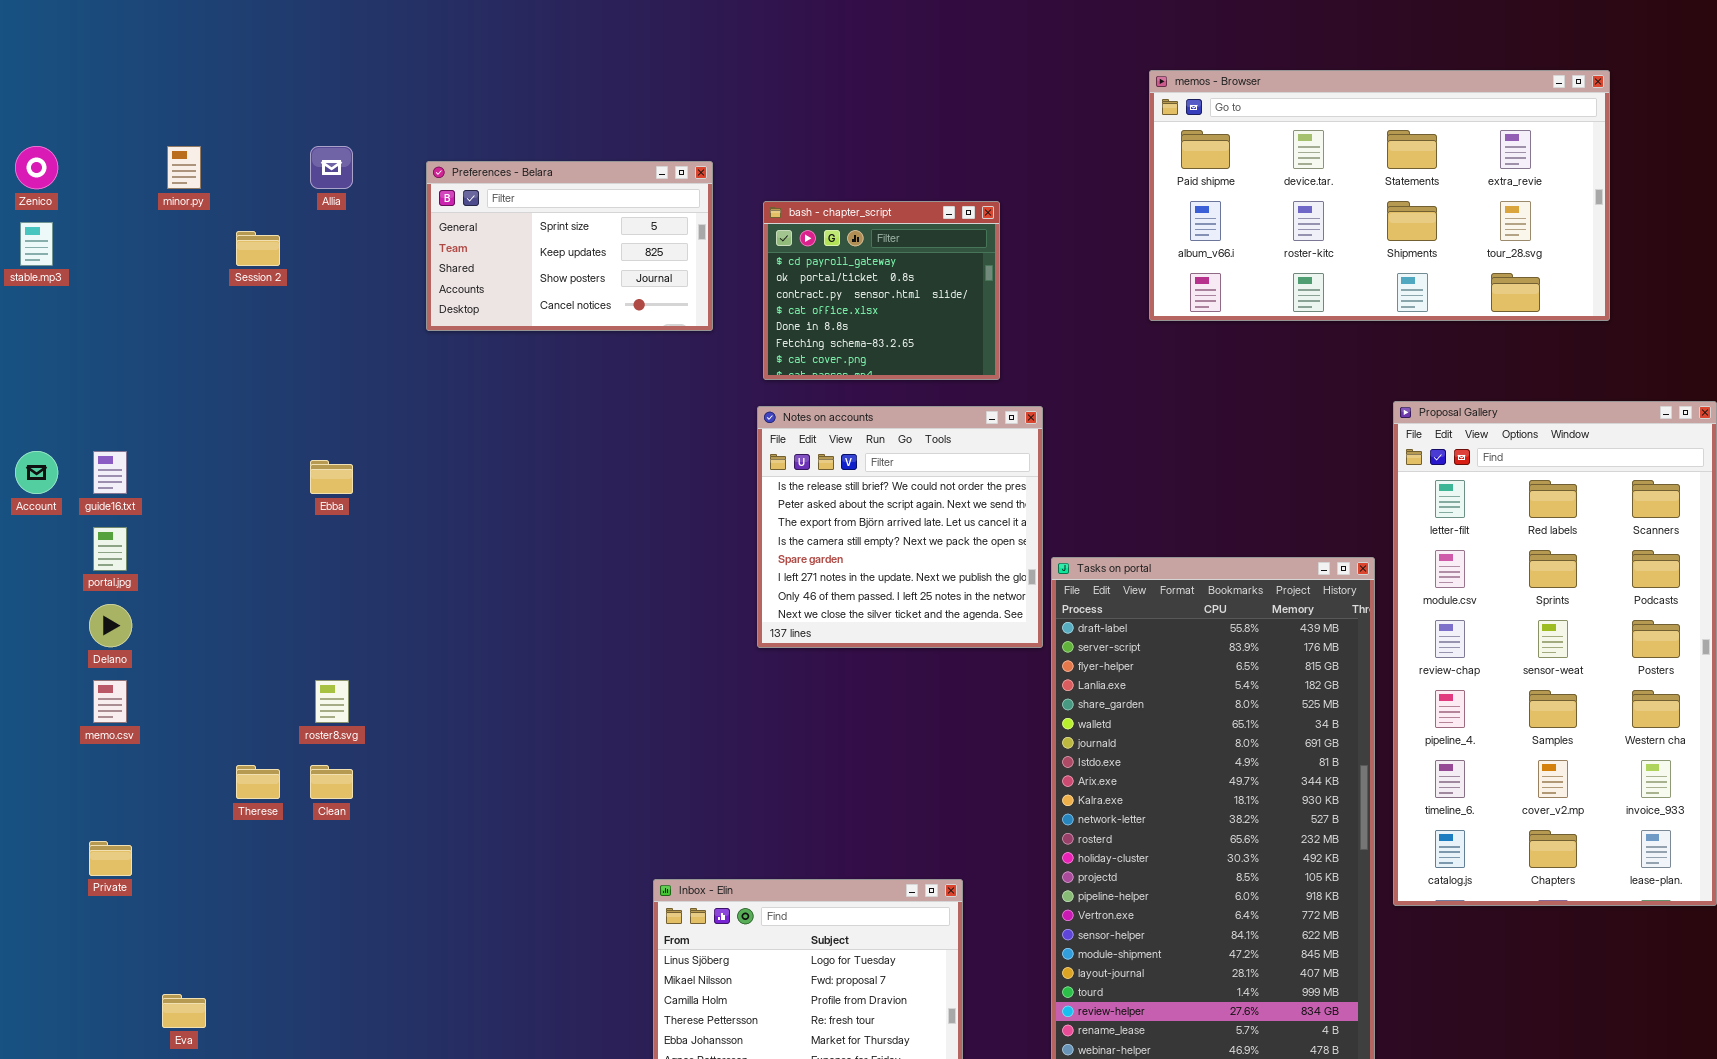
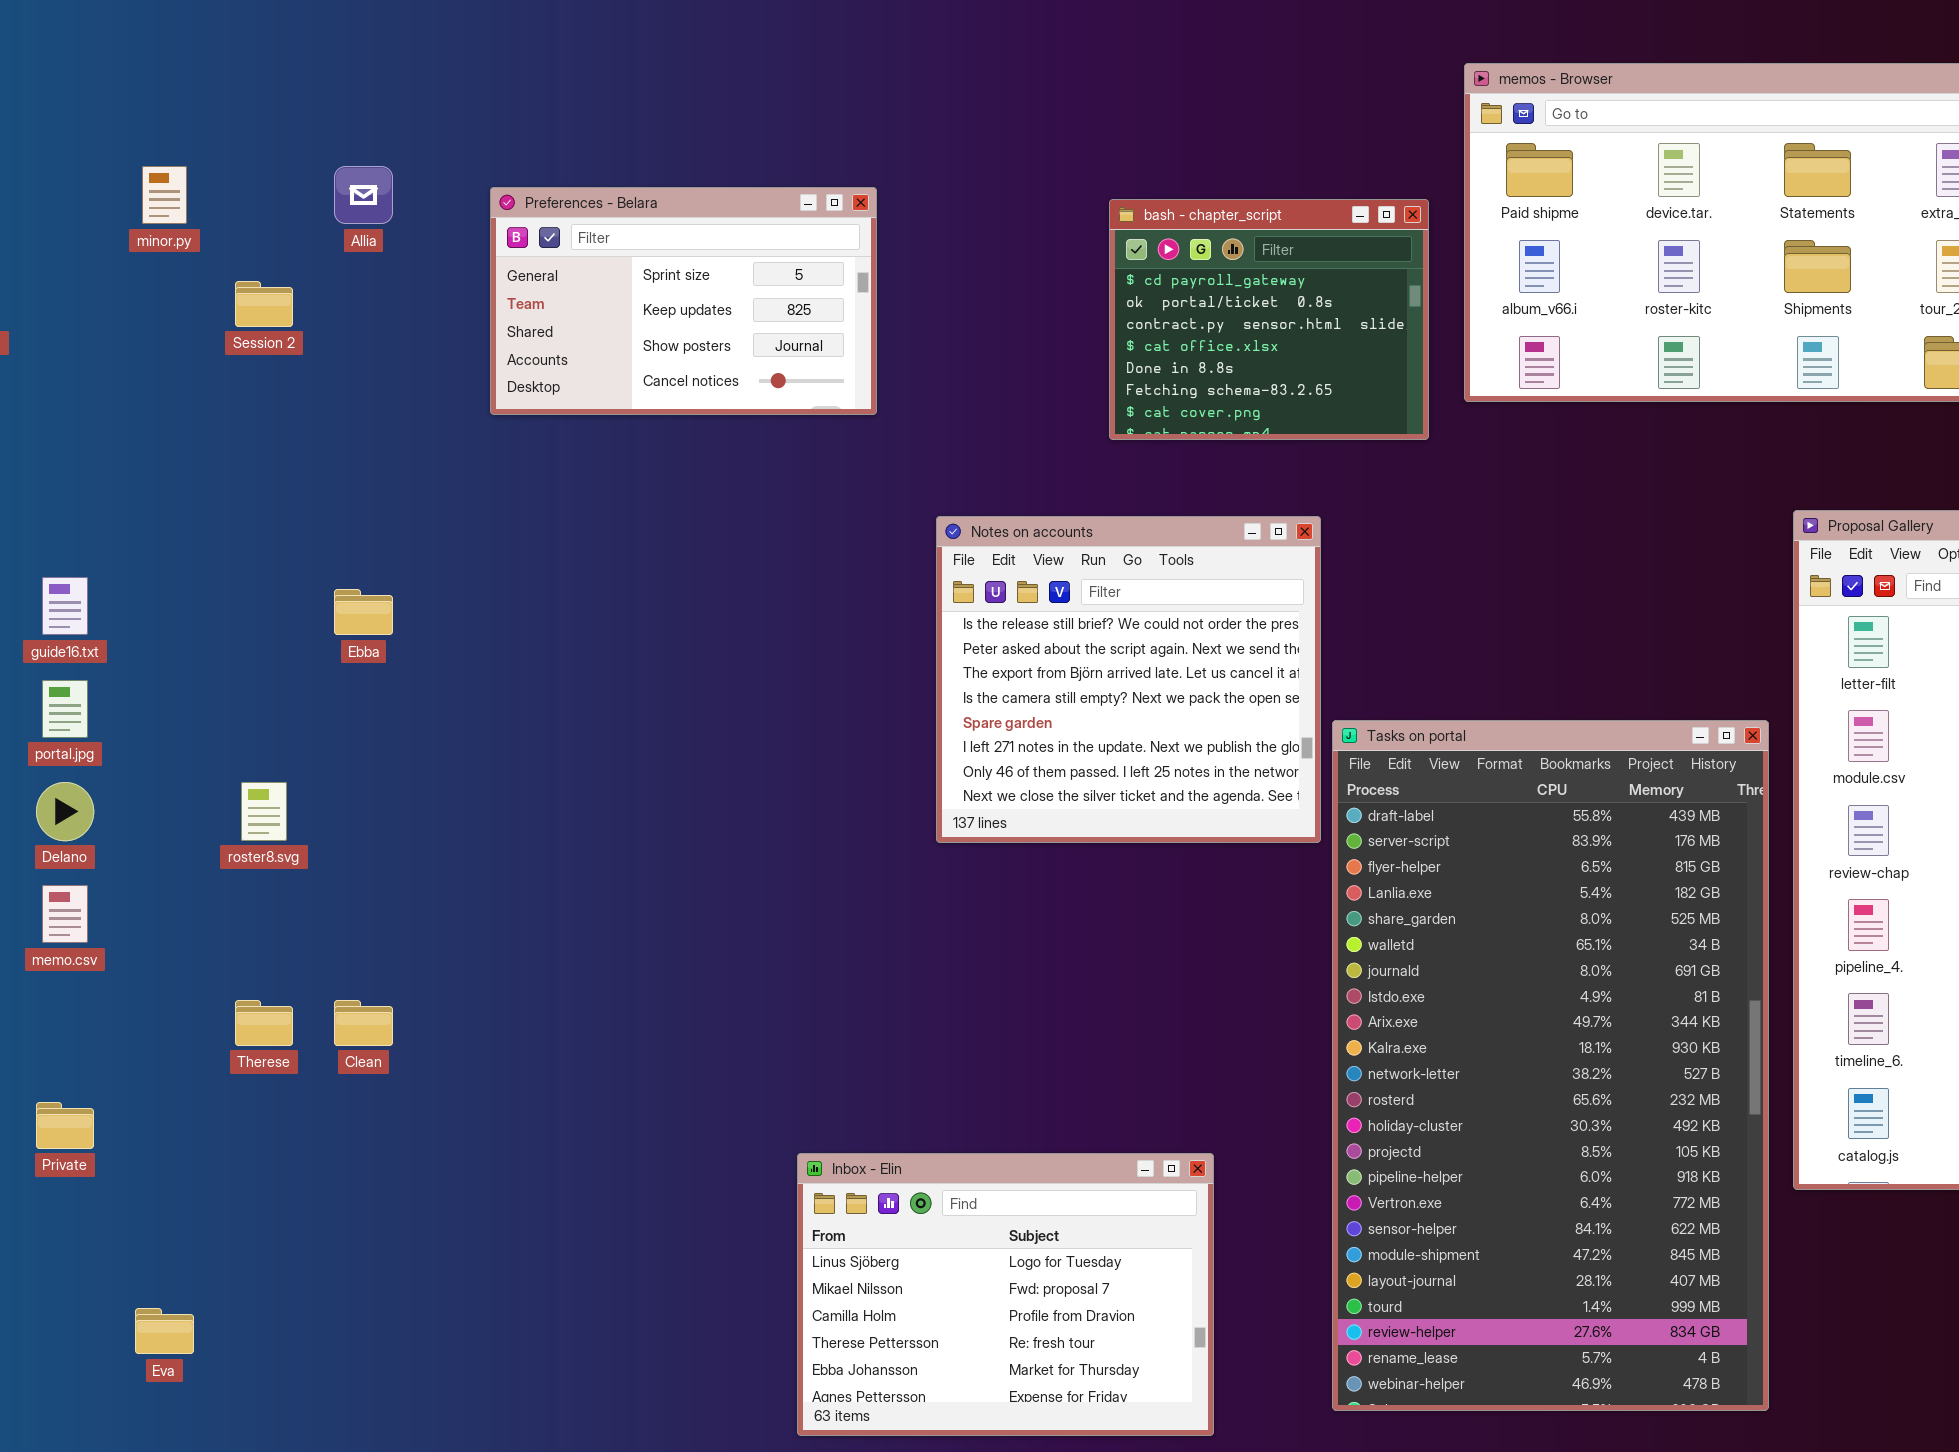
bash - chapter_script: [763,201,1000,380] -> [1109,199,1429,440], moved
roster8.svg: [315,680,349,723] -> [241,782,287,841], moved

